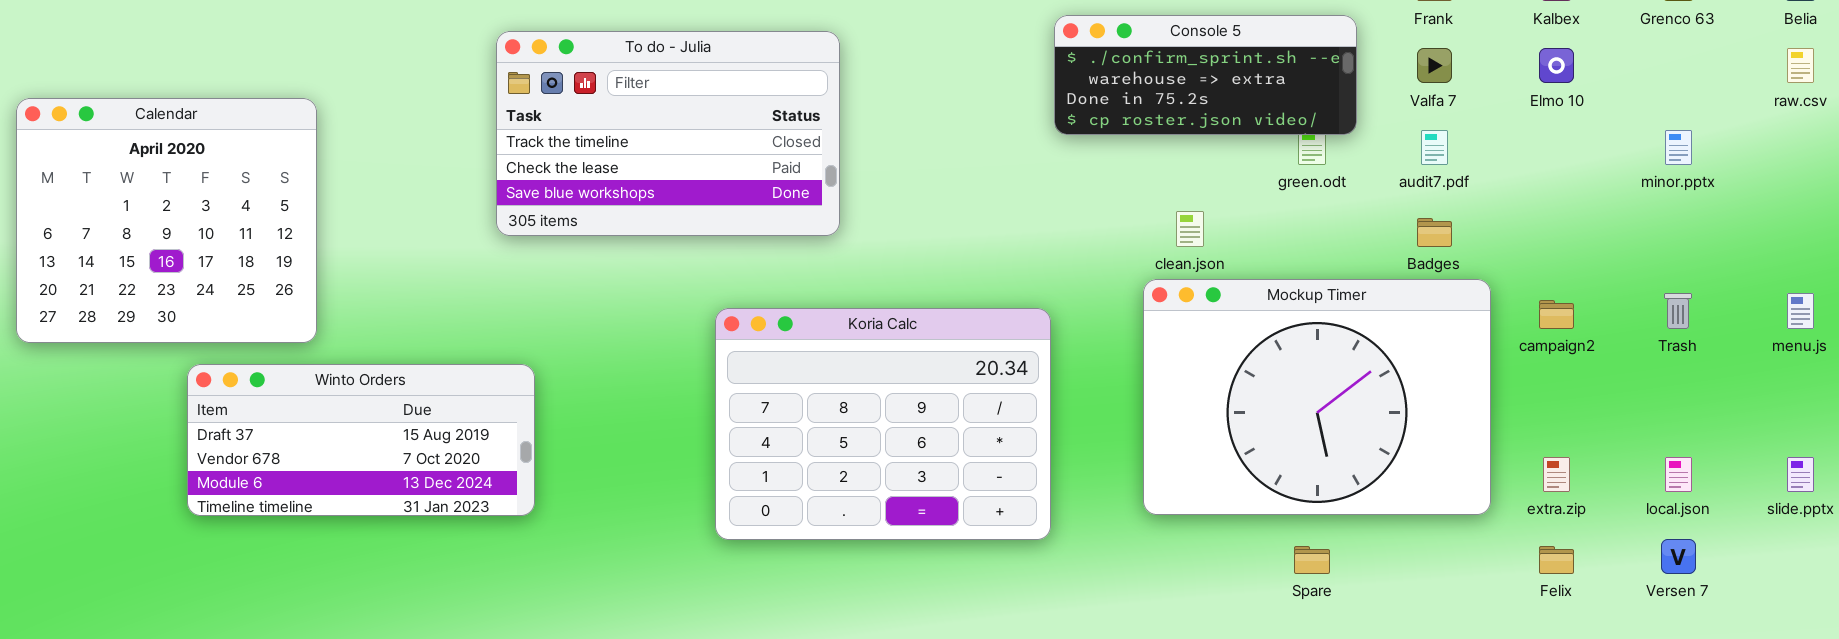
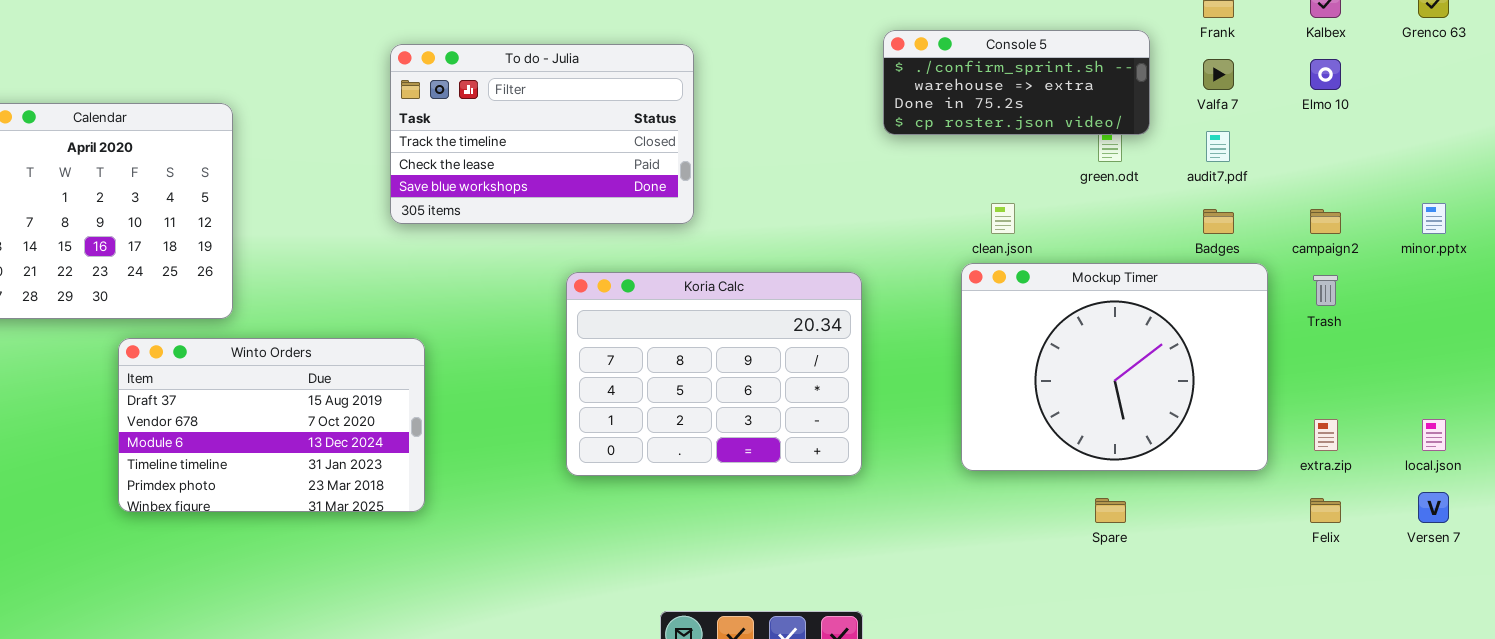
minor.pptx: [1665,130,1692,165] -> [1422,203,1446,234], moved
Trash: [1664,293,1692,329] -> [1313,275,1338,306], moved
campaign2: [1539,300,1574,329] -> [1310,209,1341,234], moved
Koria Calc: [715,308,1051,540] -> [566,272,862,476], moved
Winto Orders: [187,364,535,516] -> [118,338,425,512], resized

